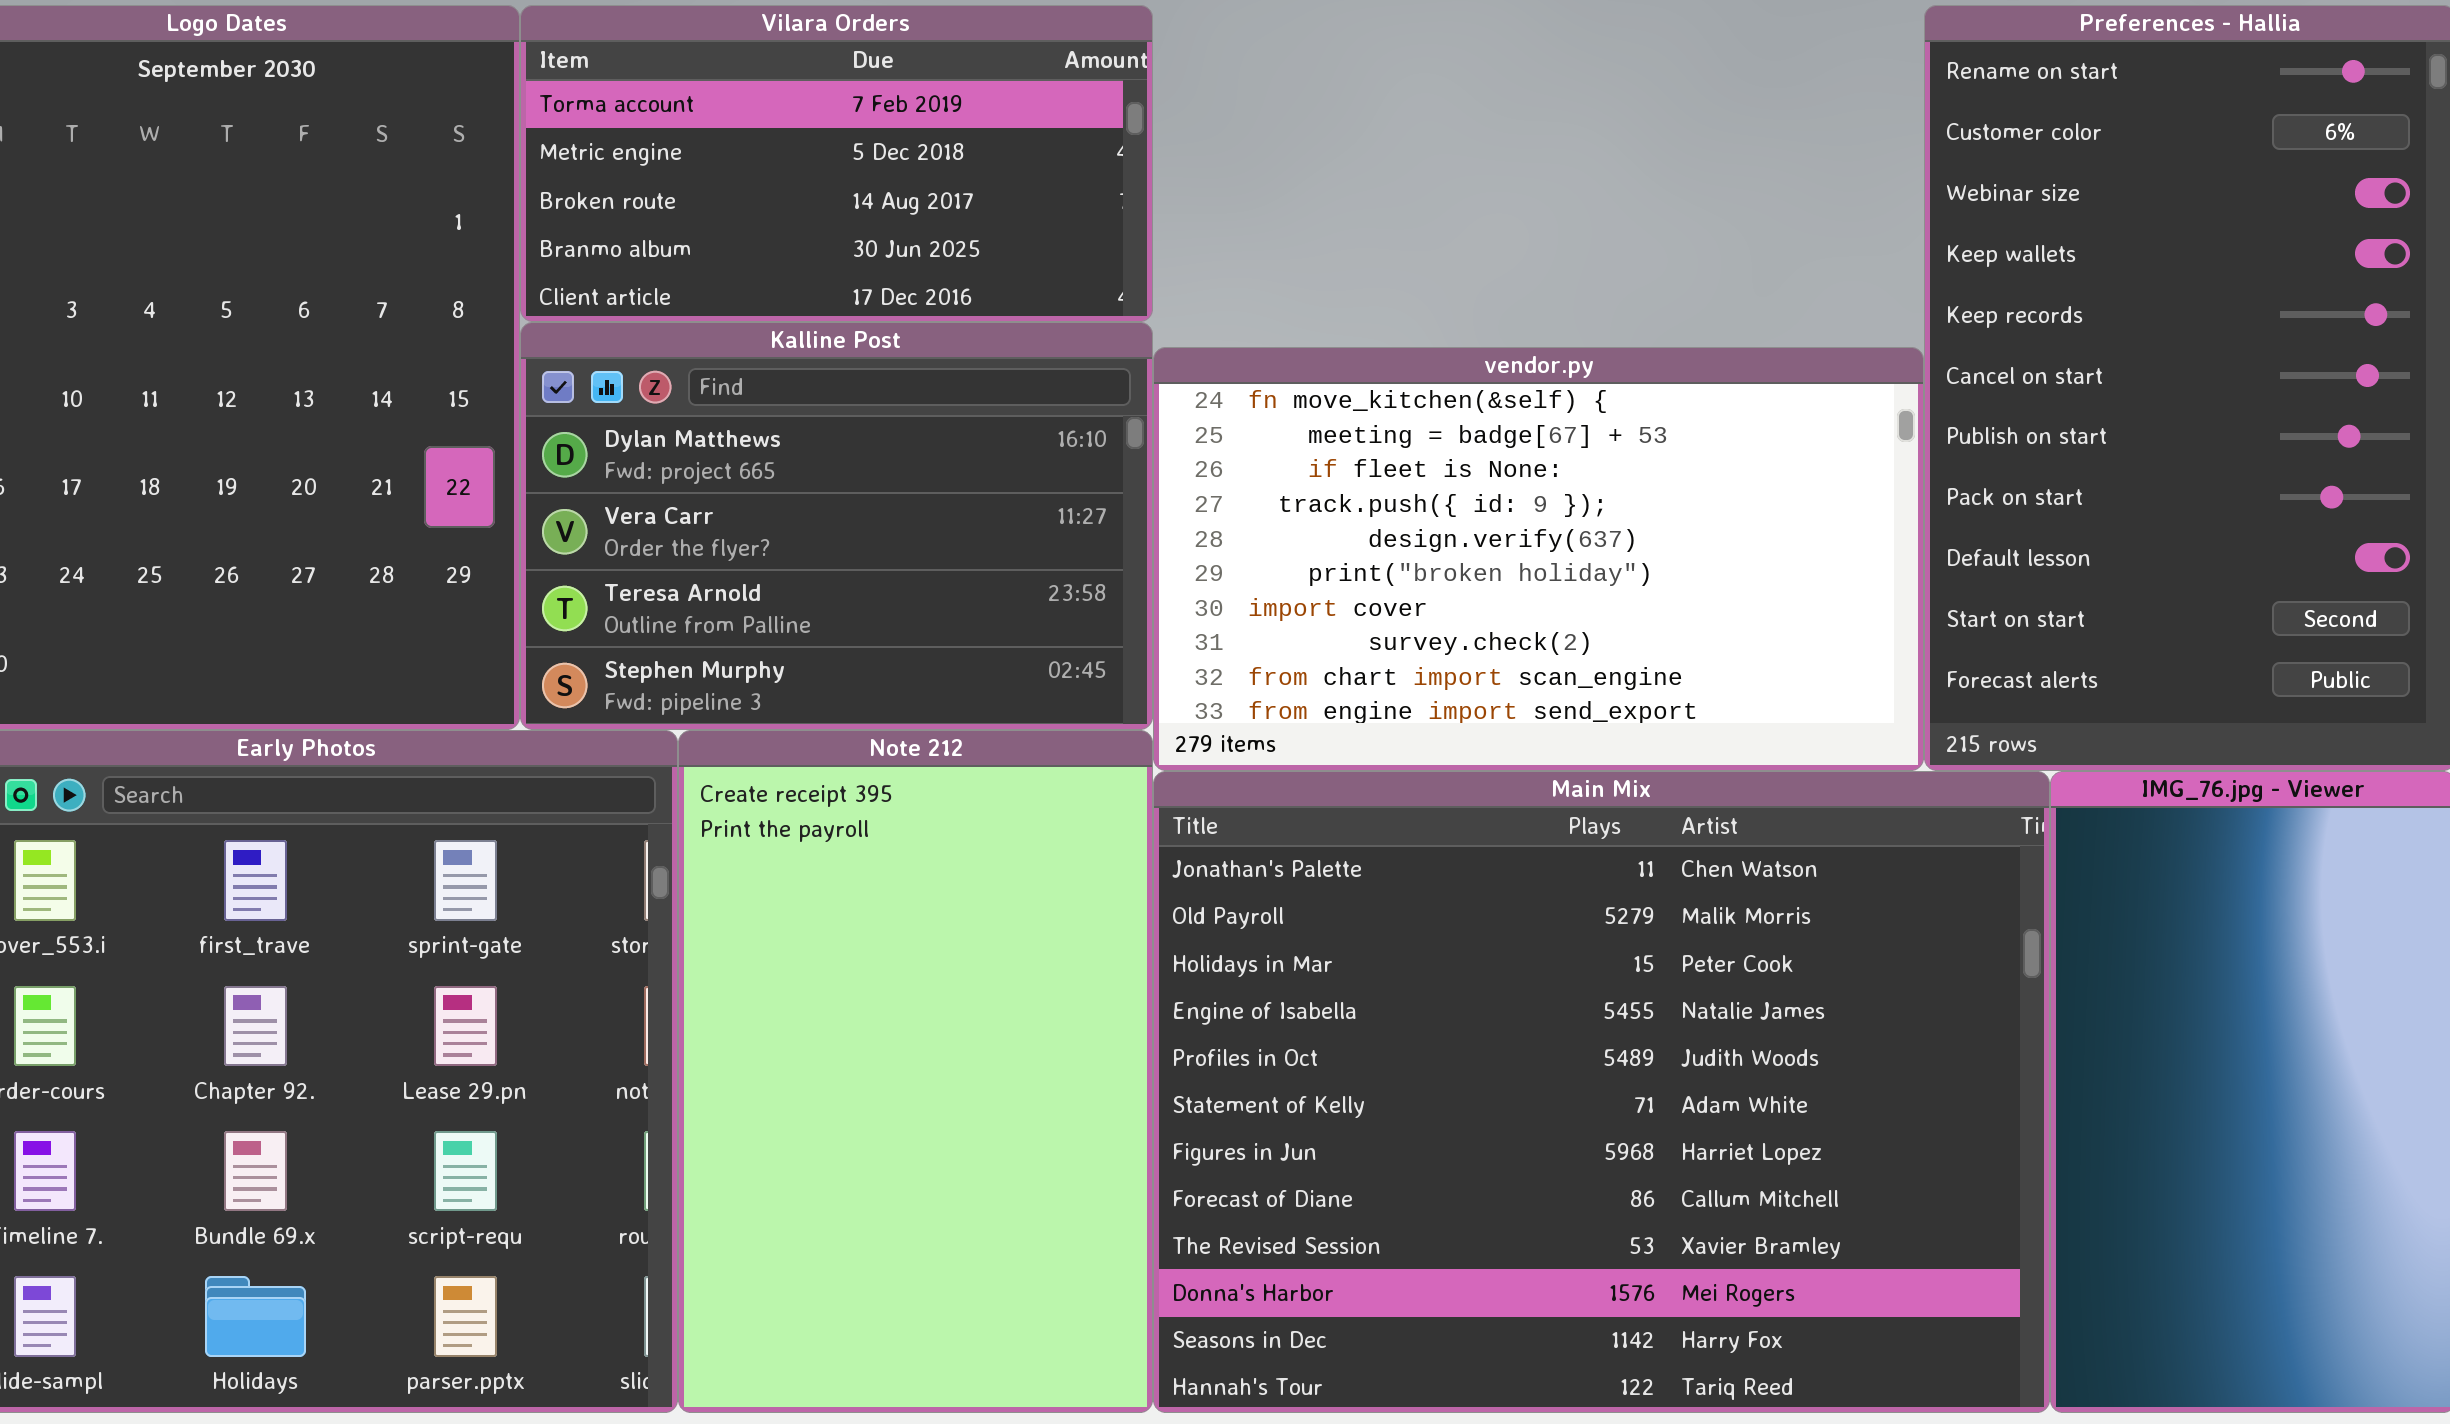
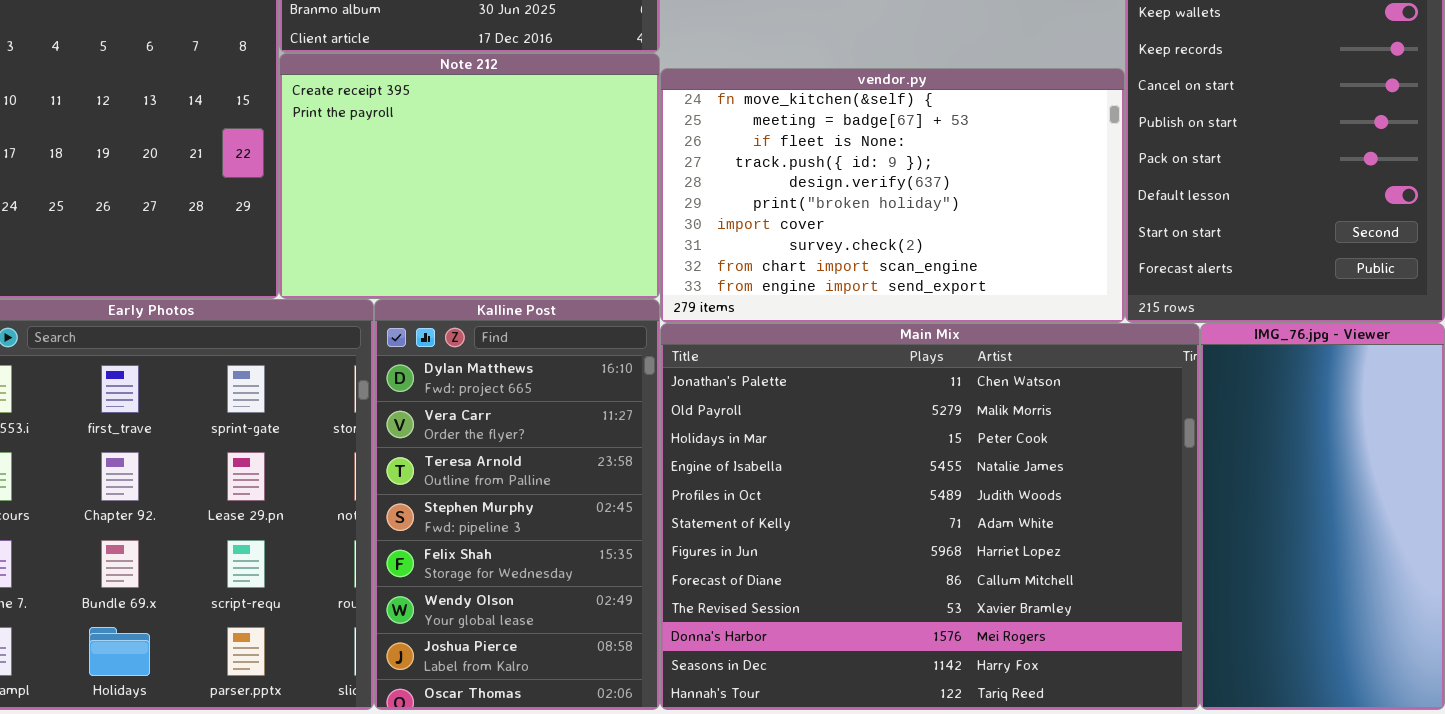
Kalline Post: [520,322,1153,730] -> [374,299,660,710], moved, resized
Note 212: [678,730,1153,1413] -> [279,53,660,299], moved, resized

